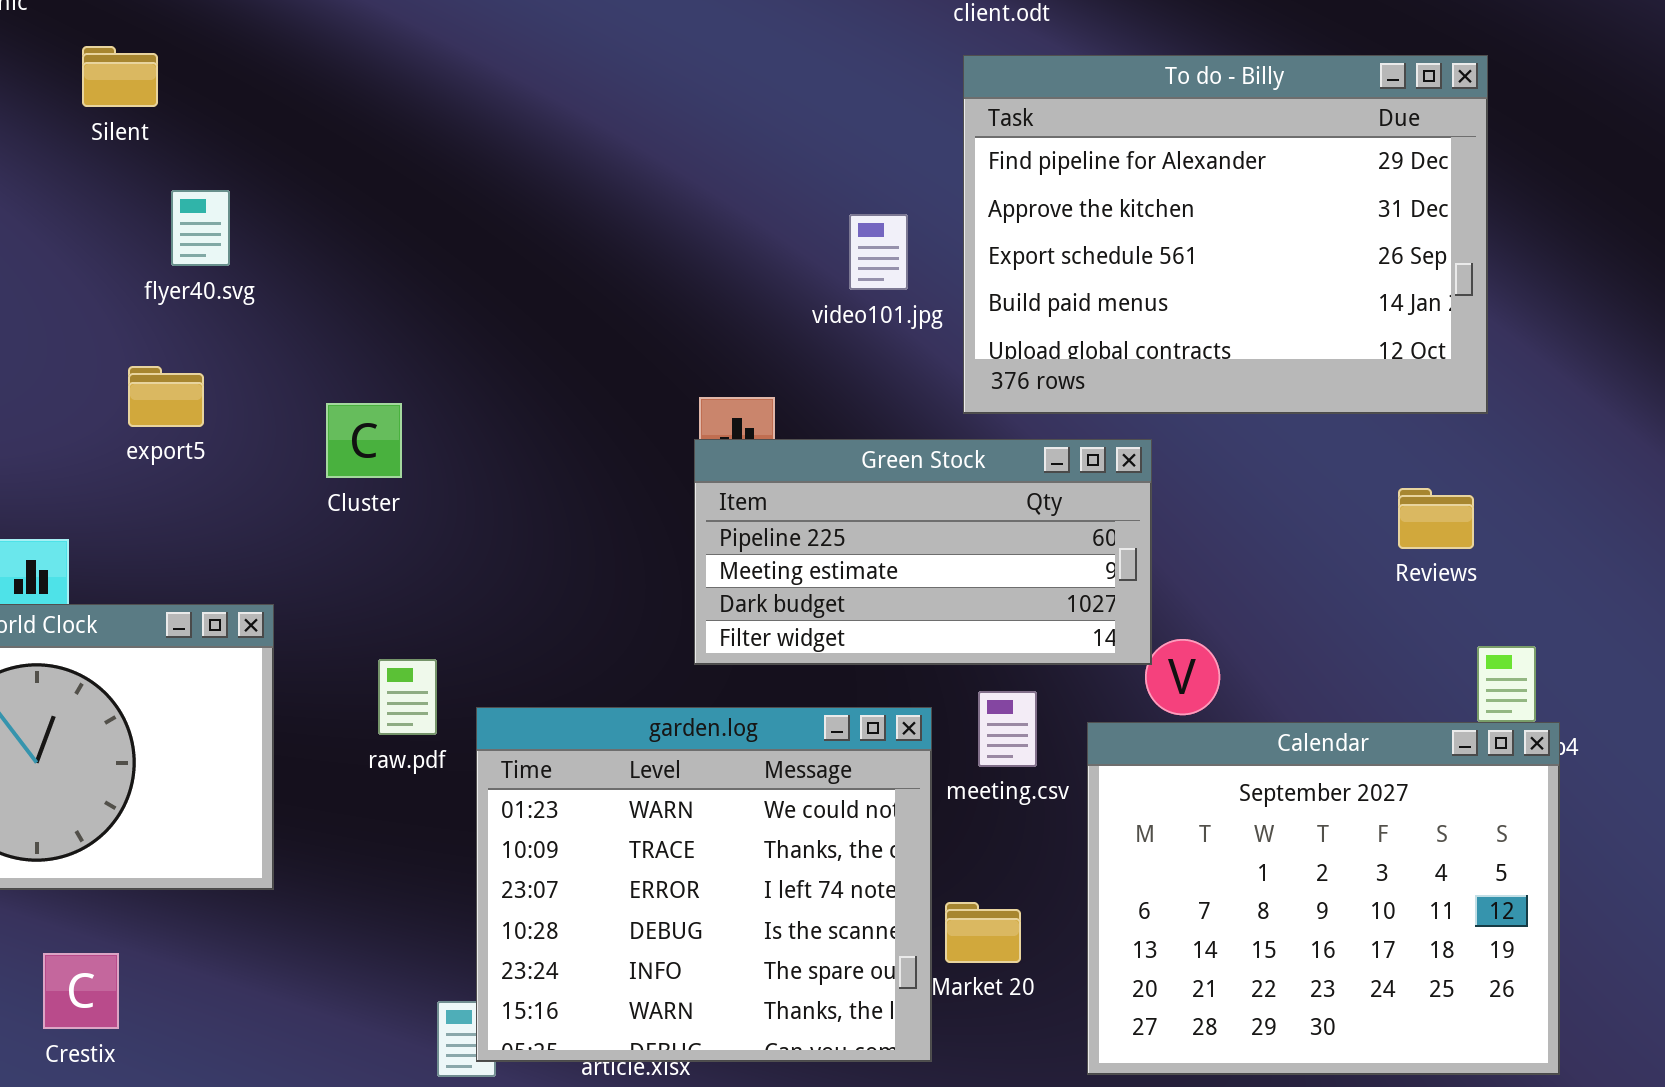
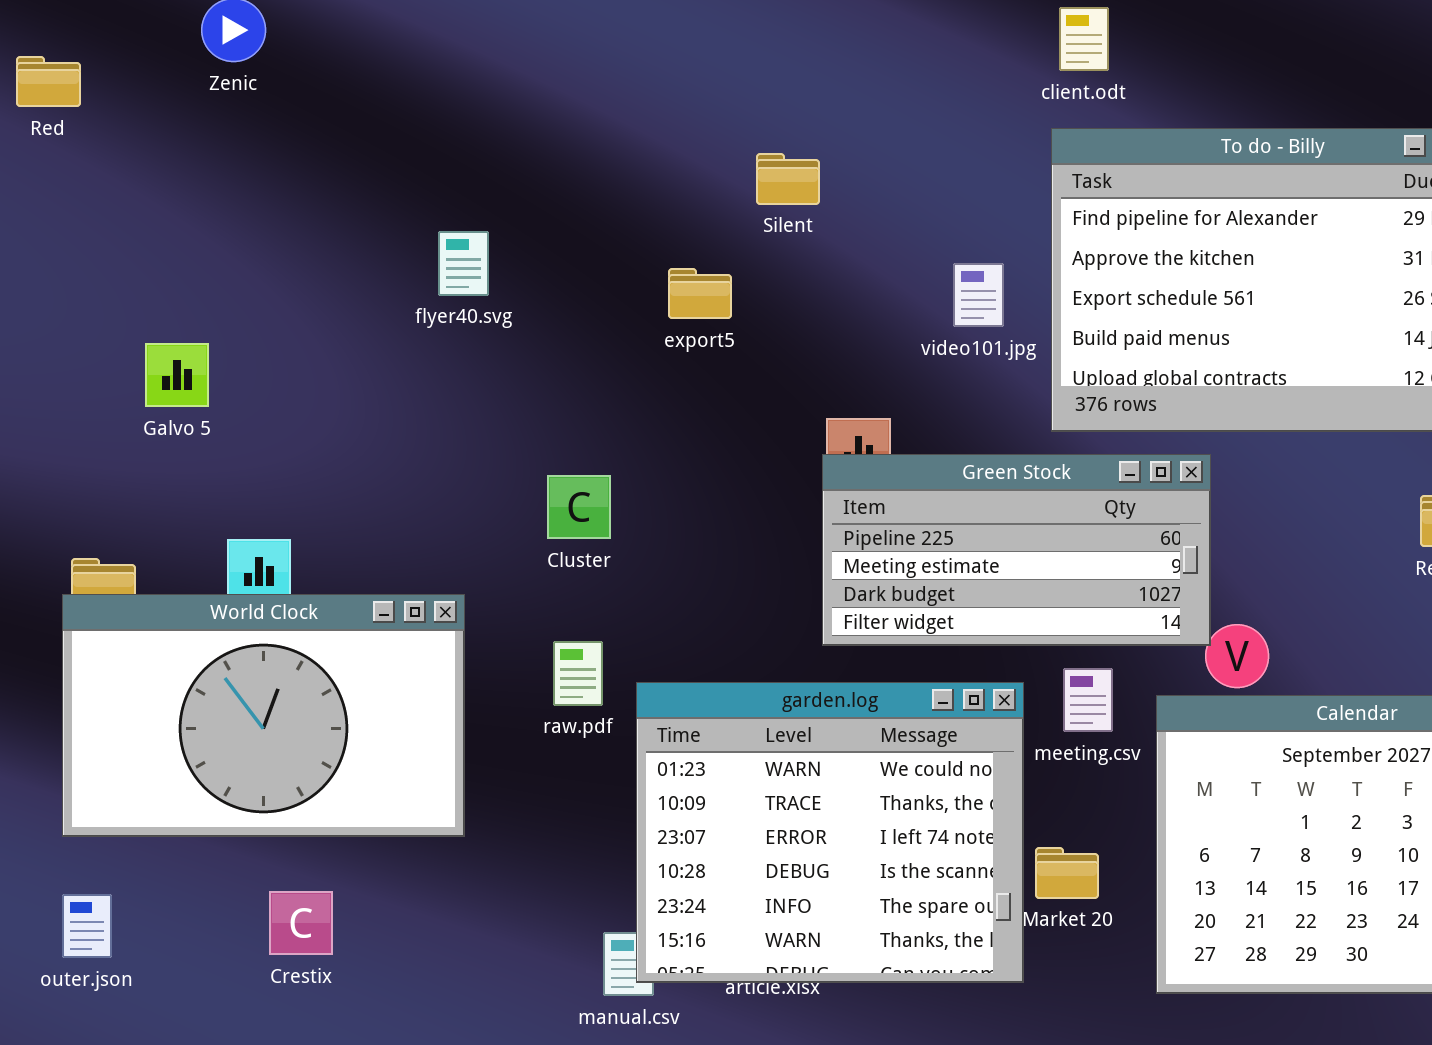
Silent: [82,46,158,107] -> [756,153,820,205], moved
flyer40.svg: [171,190,230,266] -> [438,231,489,296], moved
export5: [128,366,204,427] -> [668,268,732,319], moved
Cluster: [326,403,402,478] -> [547,475,611,539], moved

